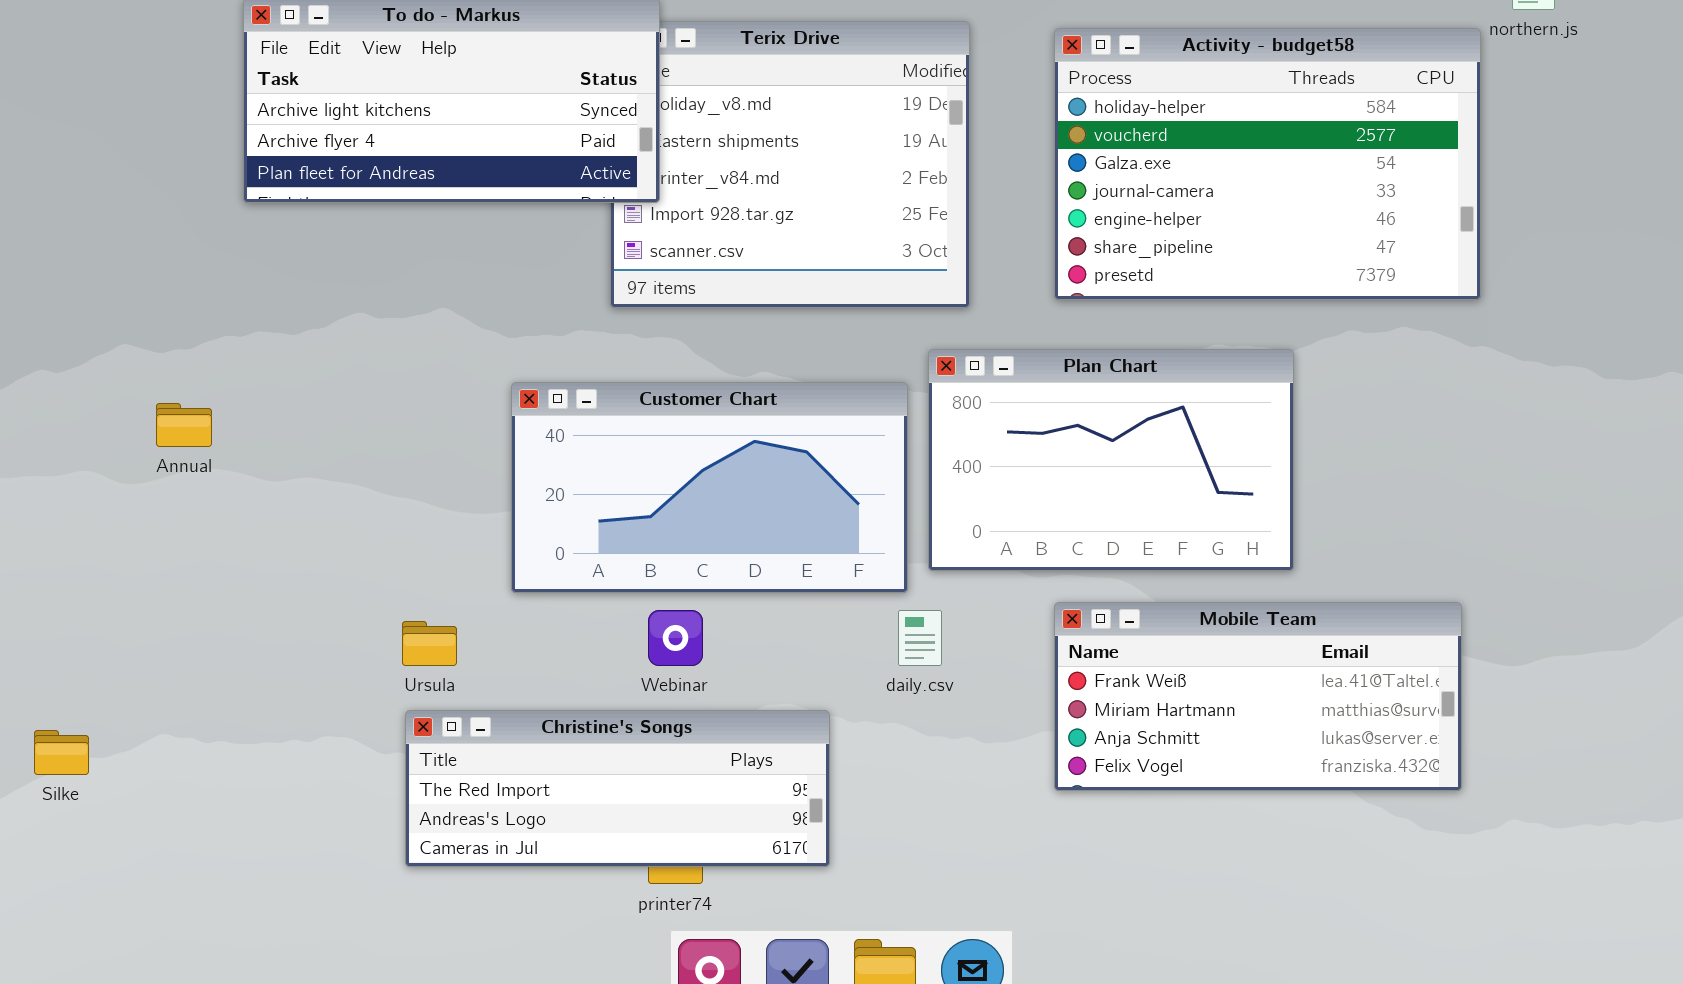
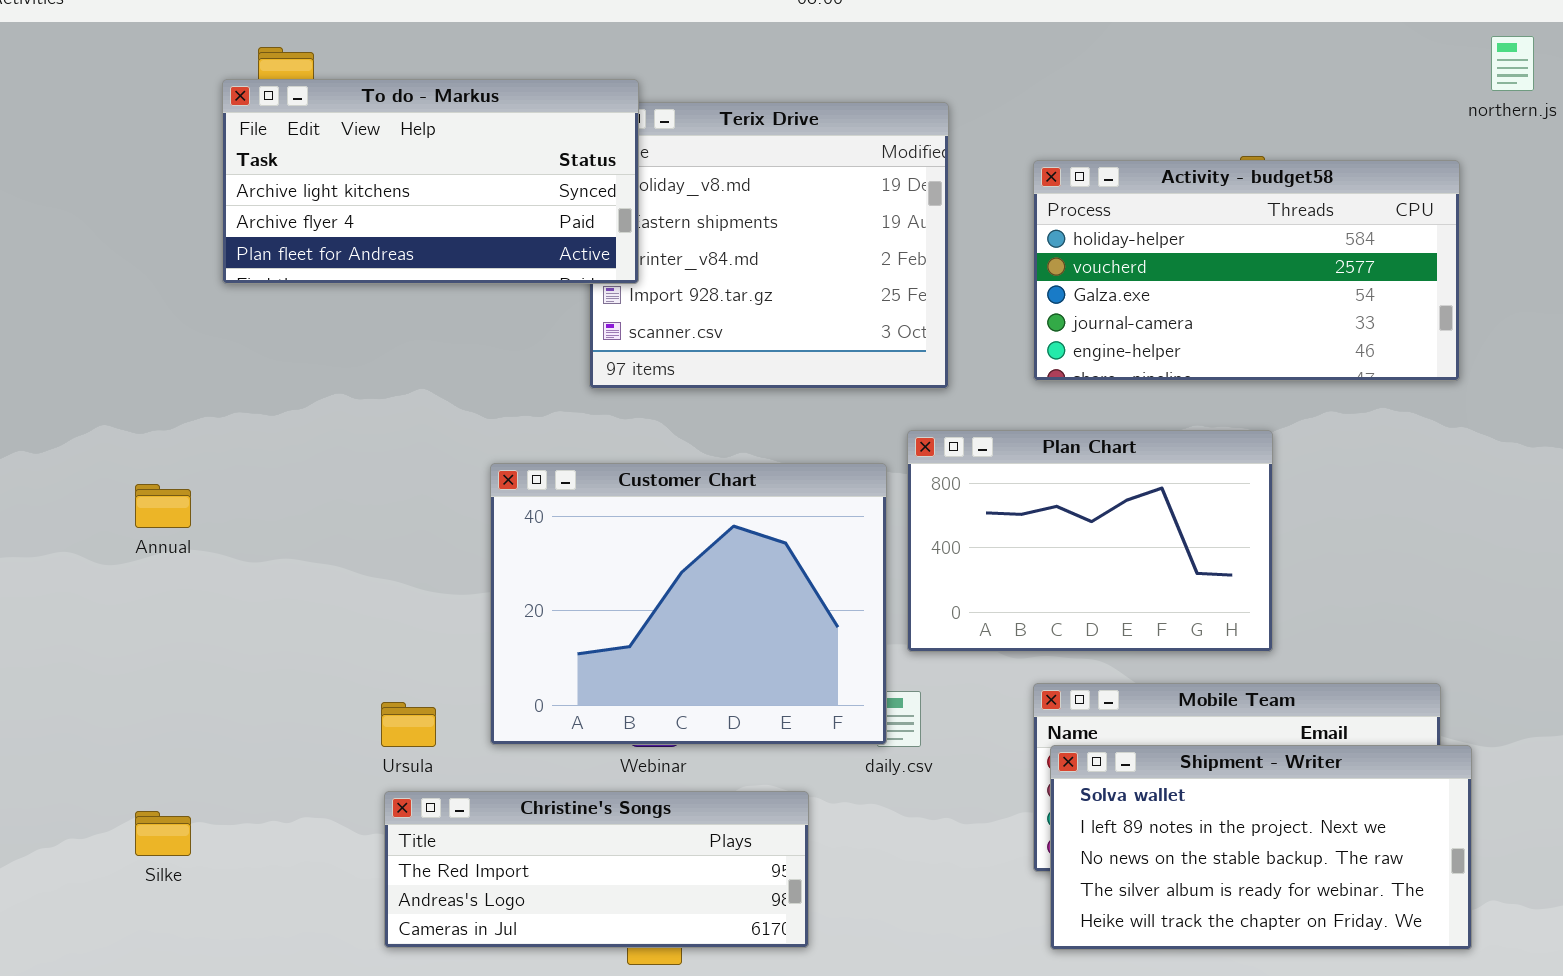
Activity - budget58: [1054,28,1481,300] -> [1033,160,1460,381], resized
Customer Chart: [511,382,908,593] -> [490,463,887,745], resized
Shipment - Writer: none -> [1050,745,1472,950], opened
Silke: [34,730,89,775] -> [135,811,191,856], moved

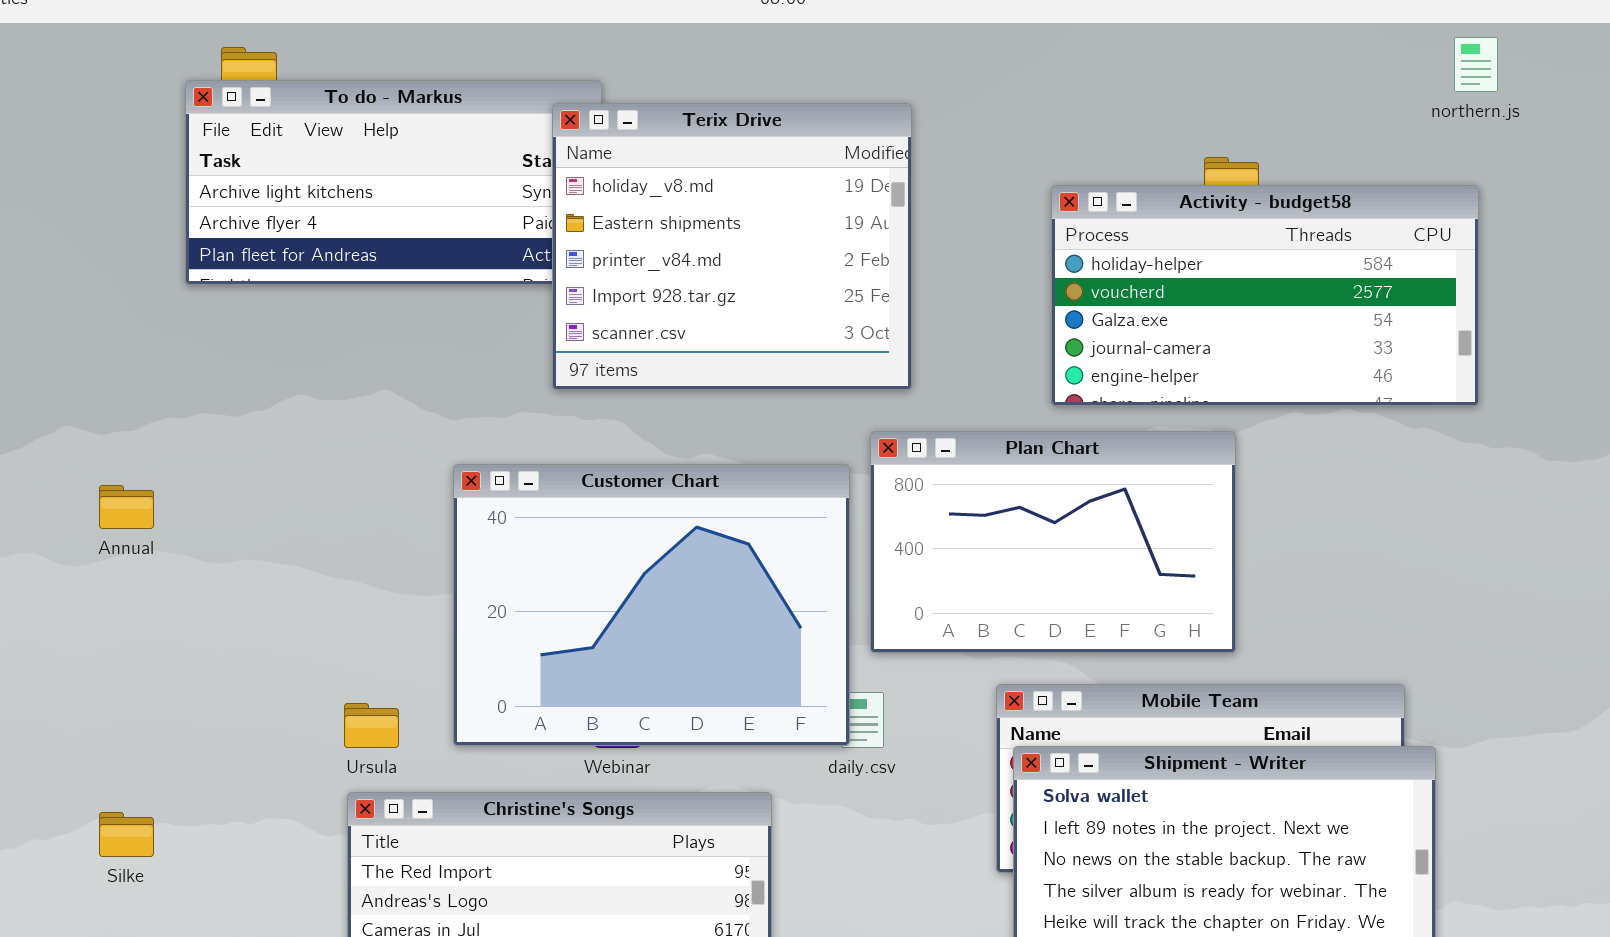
Terix Drive: [589,102,949,389] -> [552,103,912,390], raised
Activity - budget58: [1033,160,1460,381] -> [1051,185,1479,406], moved

